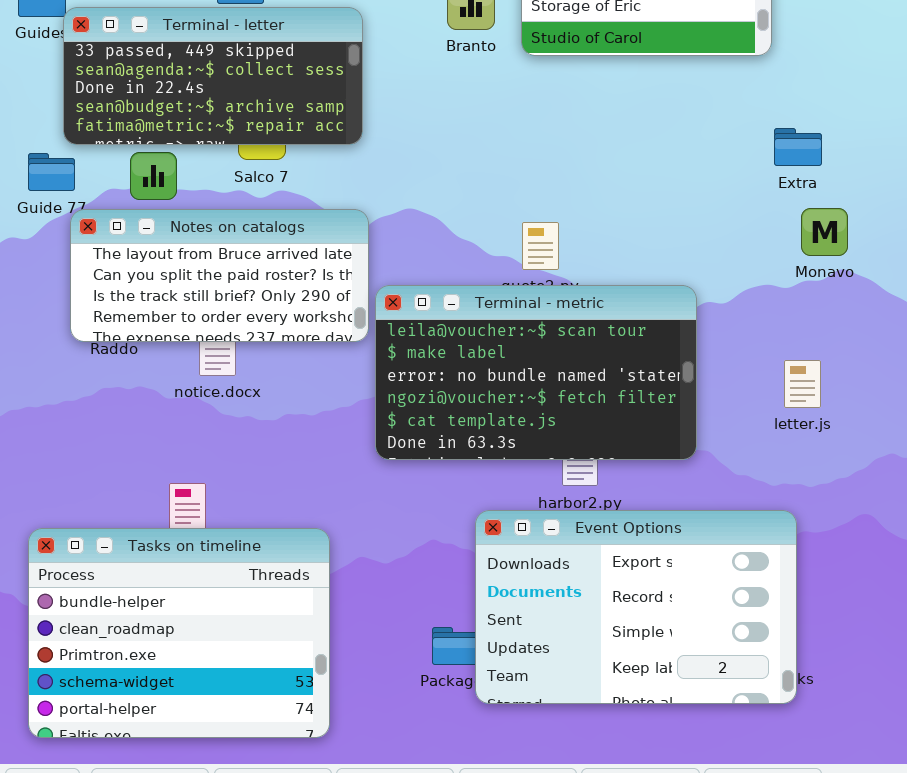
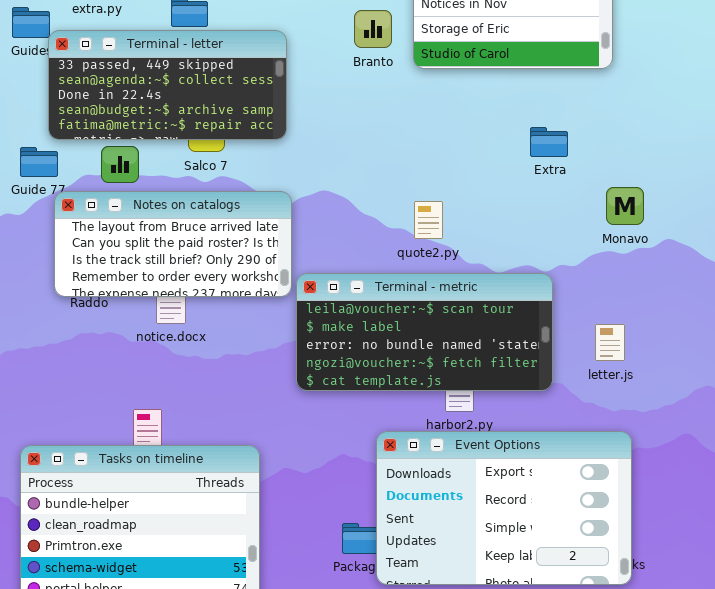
Extra: [774,128,822,166] -> [530,127,568,157], moved
Monavo: [801,208,848,256] -> [606,187,644,225], moved
Terminal - metric: [375,285,697,460] -> [296,273,553,391], resized
letter.js: [784,360,821,408] -> [595,324,625,361], moved

